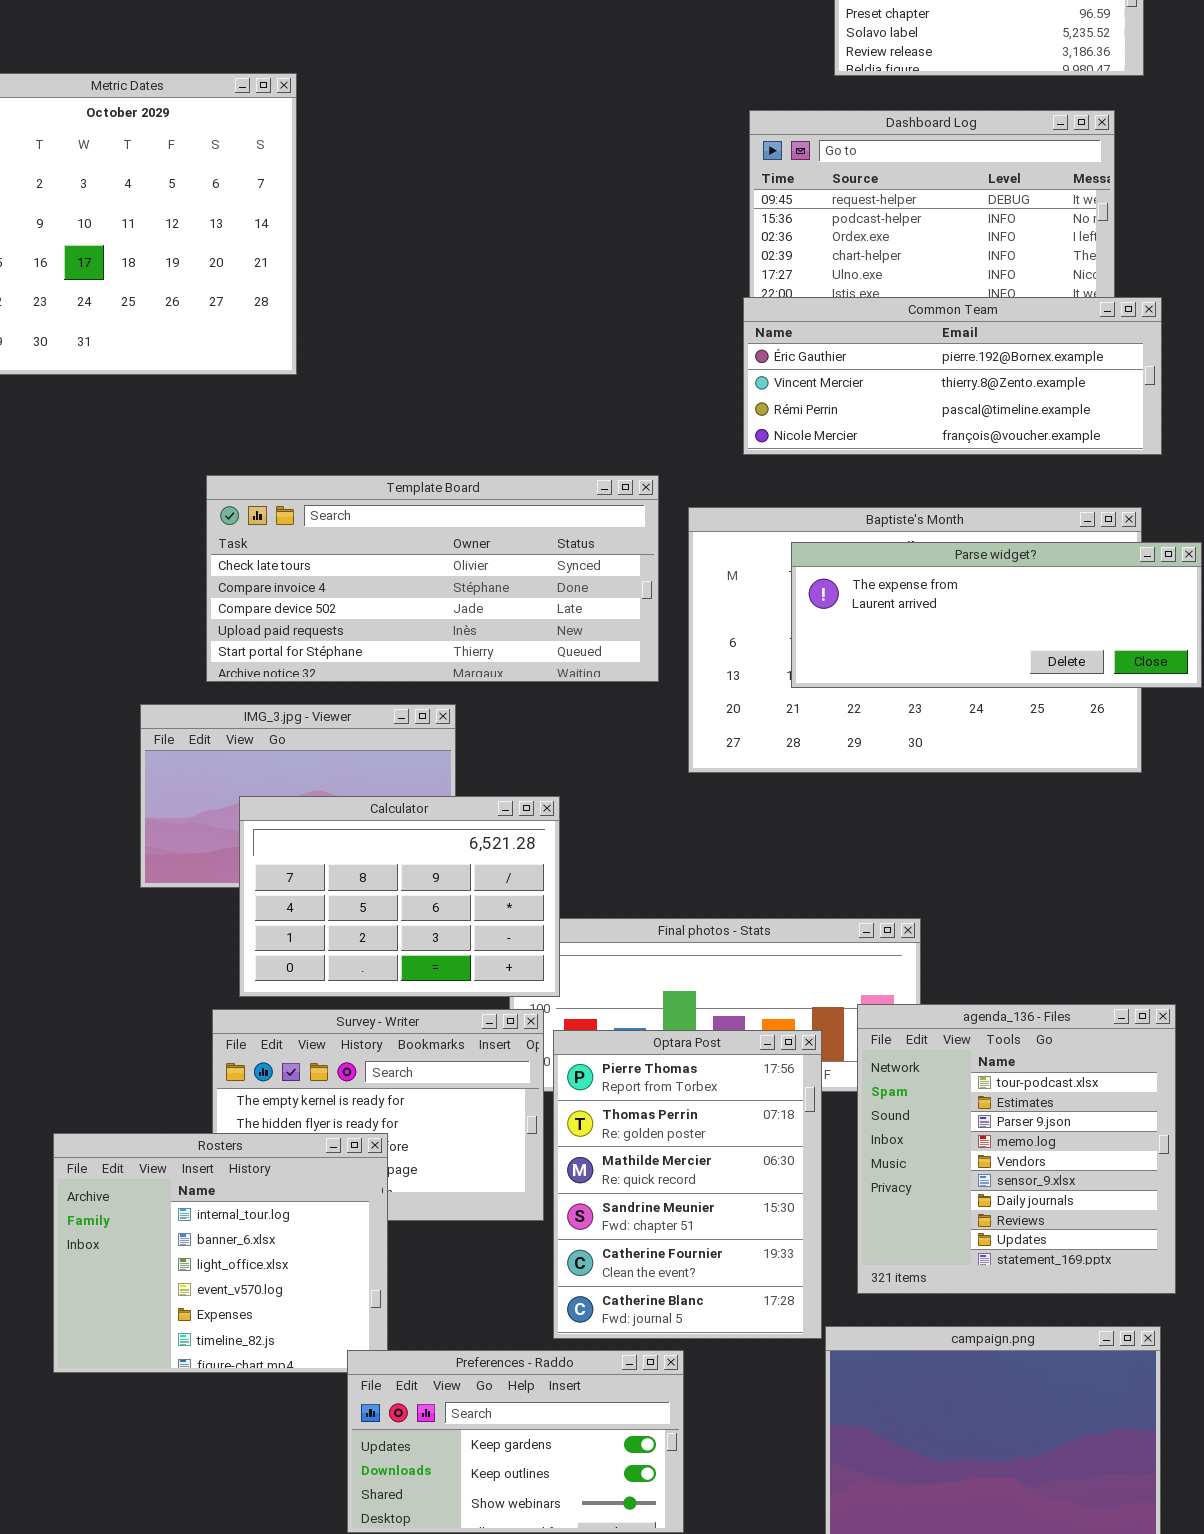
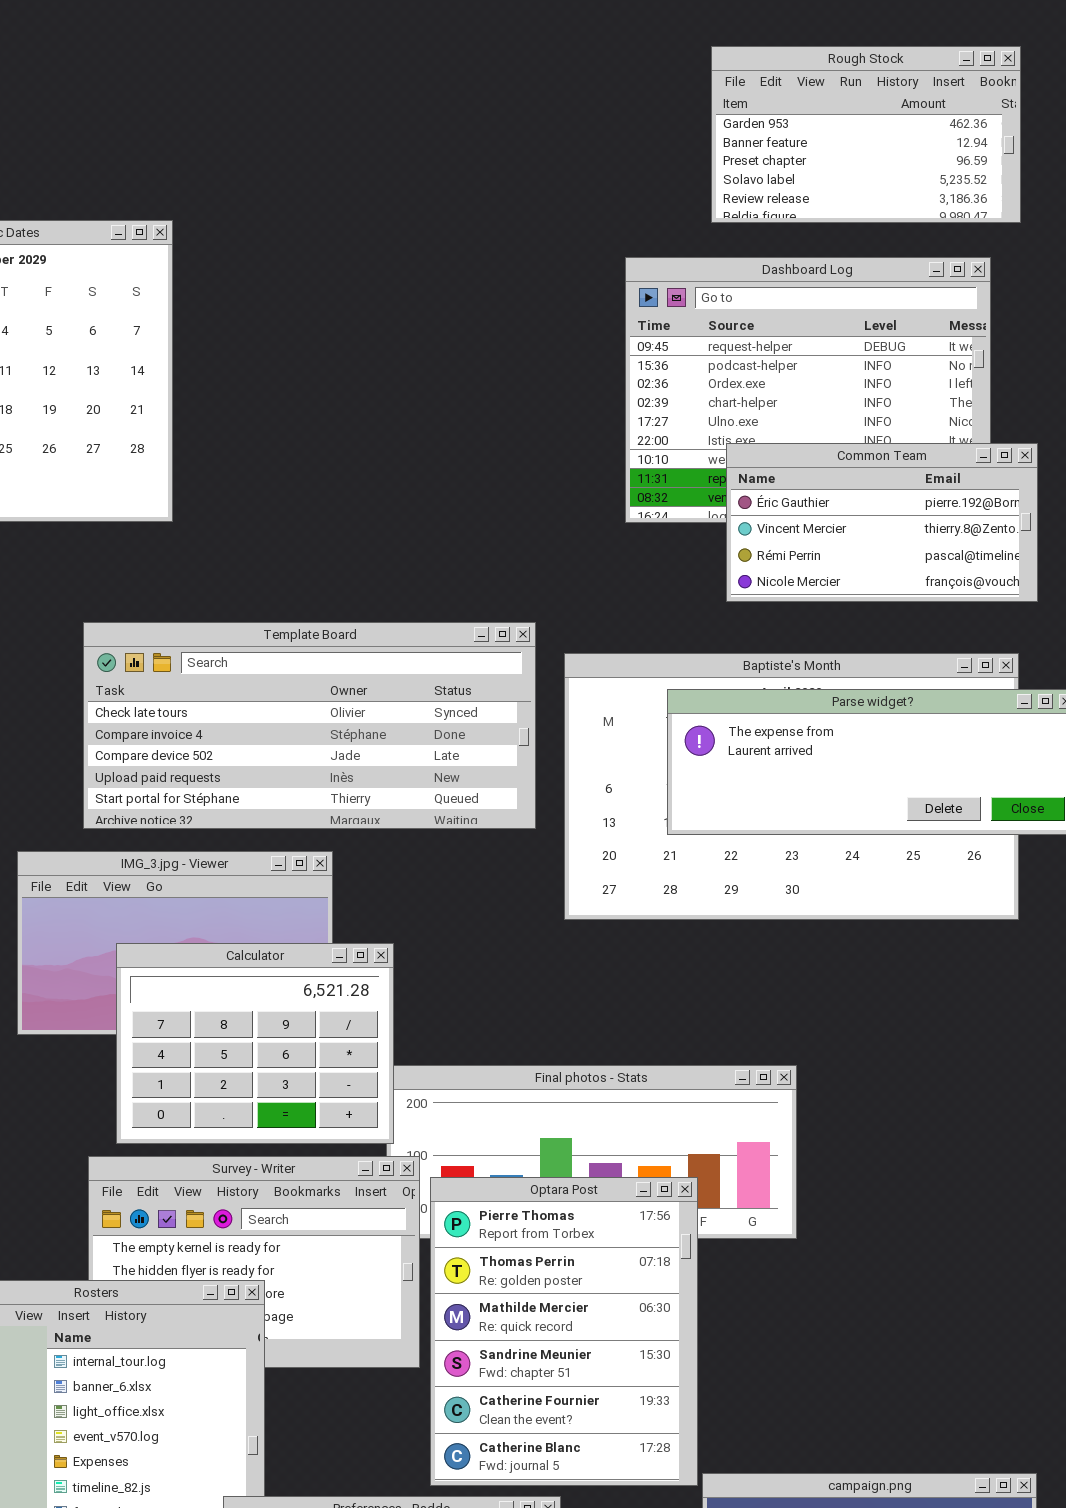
Common Team: [743,297,1162,455] -> [726,443,1038,602], resized
Calculator: [239,796,560,997] -> [116,943,394,1144], resized
agenda_136 - Files: [857,1004,1176,1294] -> none, closed

